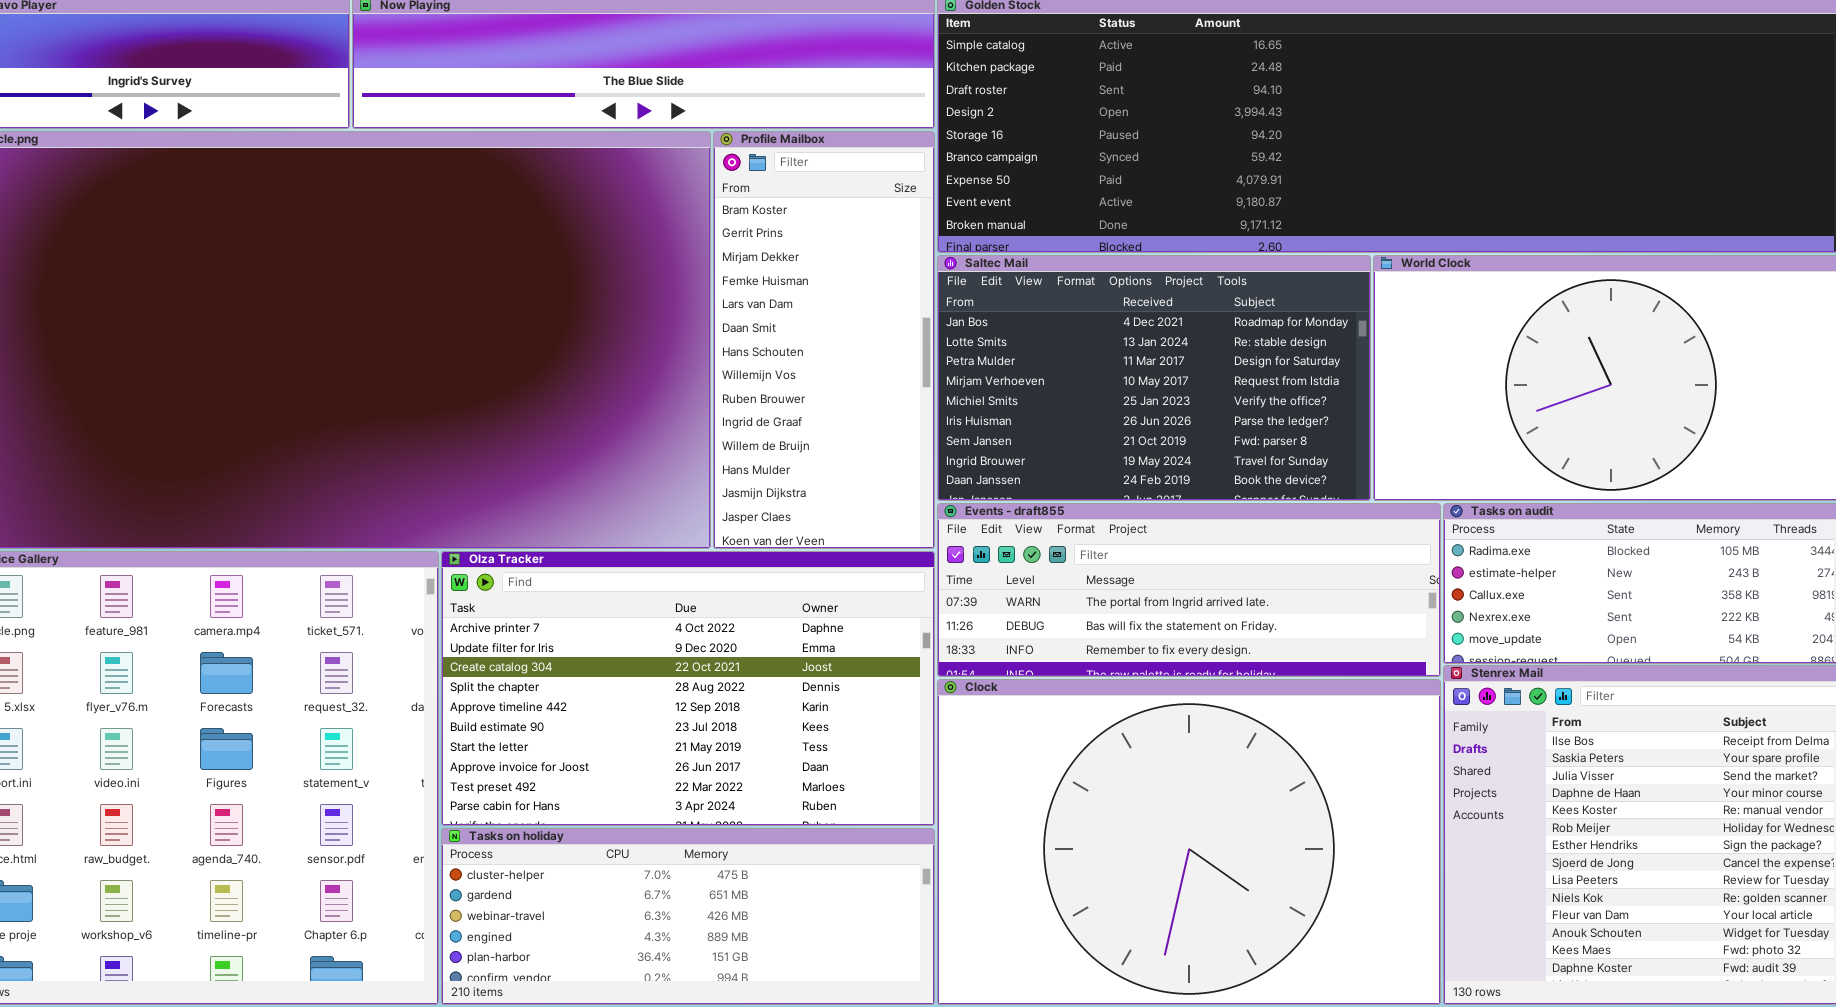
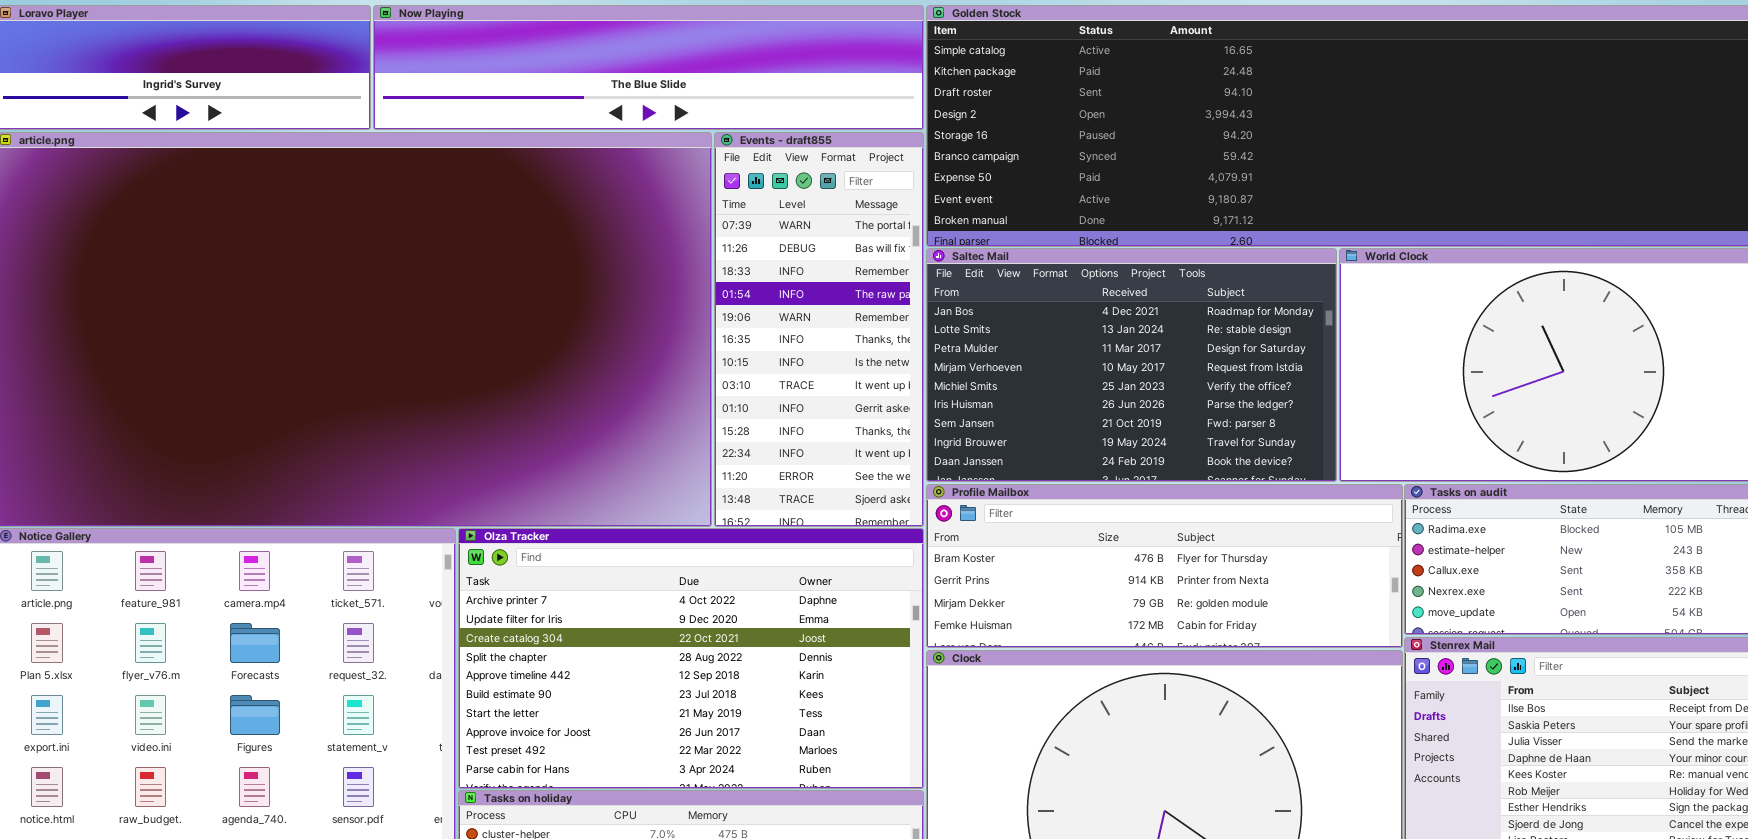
Profile Mailbox: [713,131,935,549] -> [926,484,1403,648], moved, resized
Events - draft855: [937,503,1441,677] -> [714,132,924,527], moved, resized

